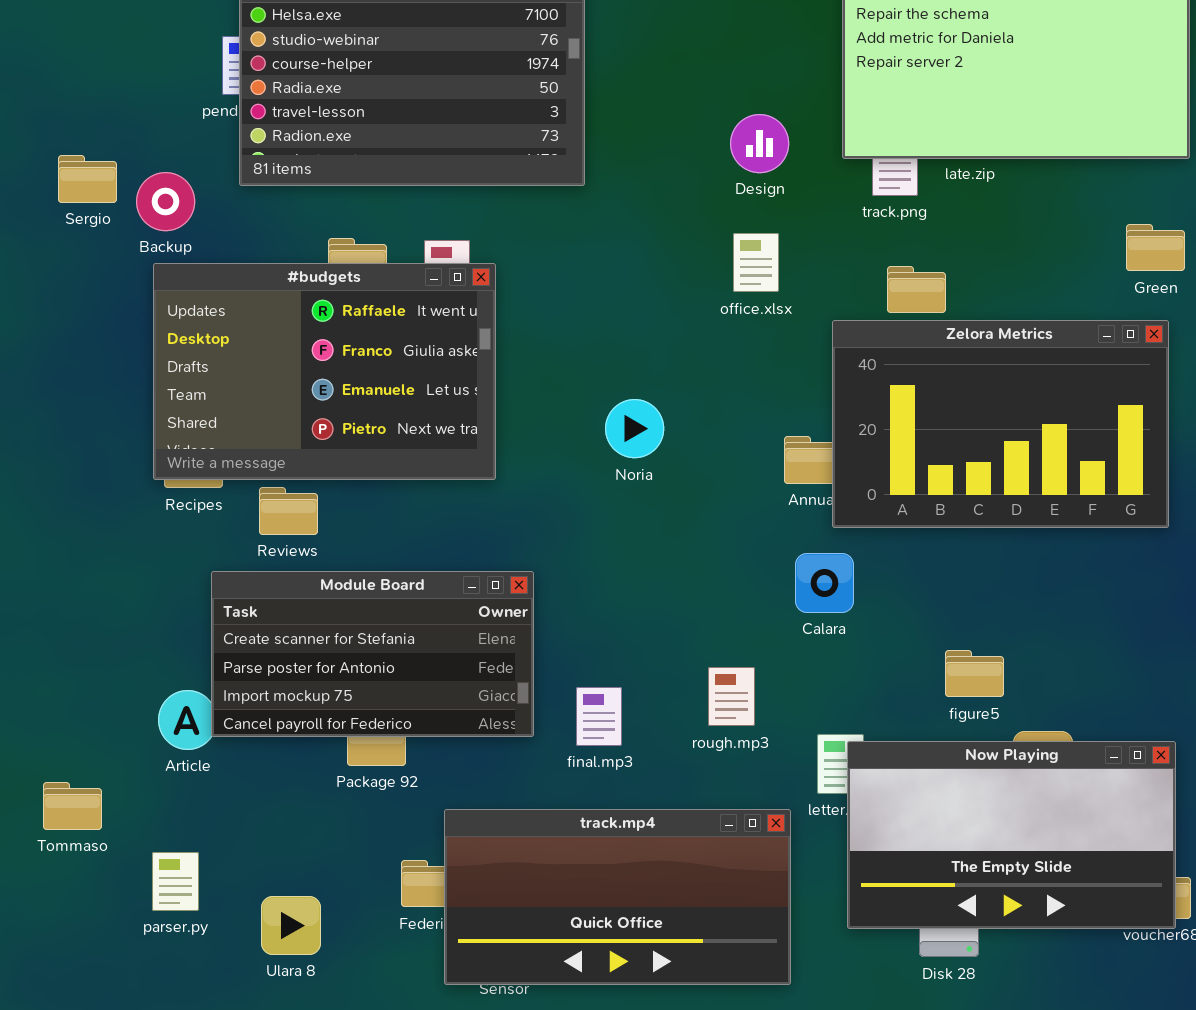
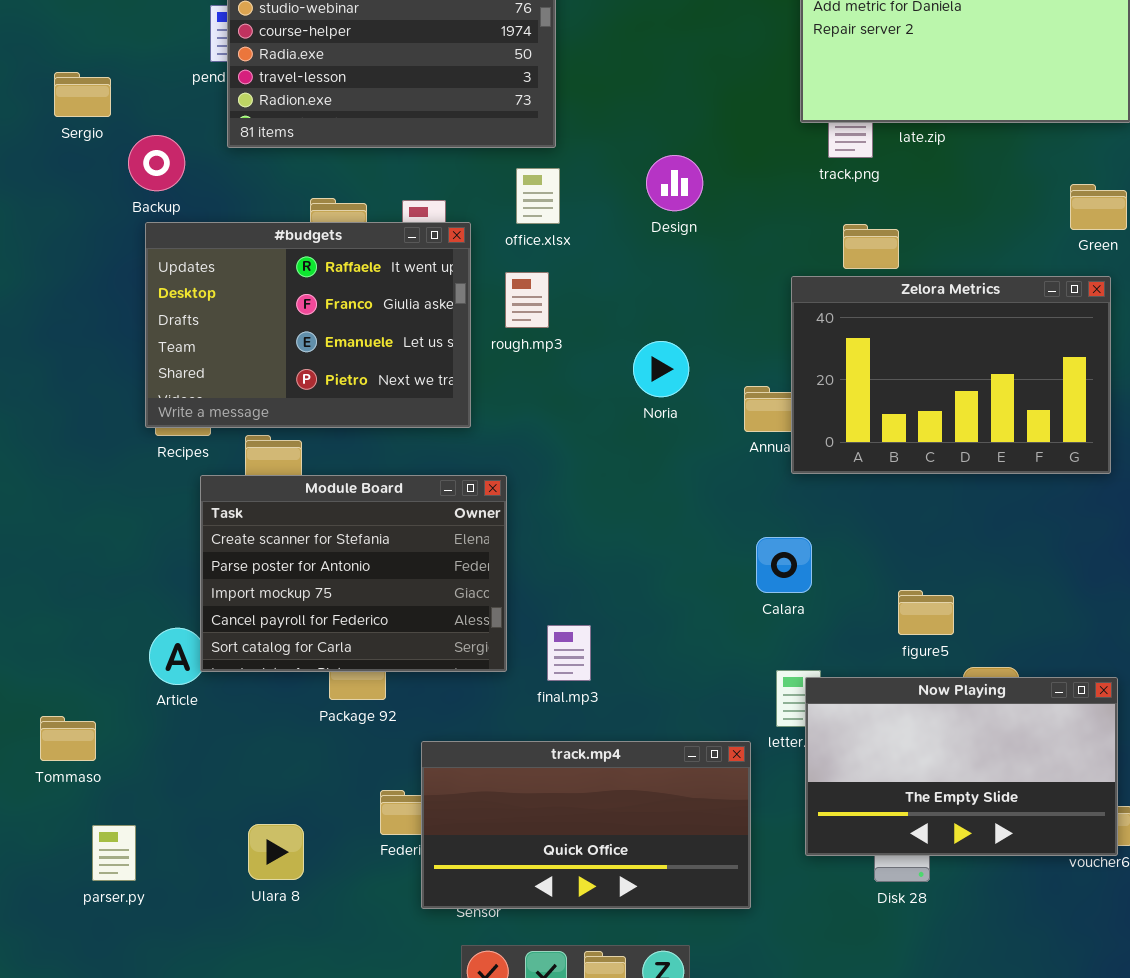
Design: [730,114,789,173] -> [646,155,703,211], moved
Sergio: [58,155,117,203] -> [54,72,111,117], moved
office.xlsx: [733,233,779,292] -> [516,168,560,224], moved
Noria: [605,399,664,458] -> [633,341,689,397], moved
Calara: [795,553,854,613] -> [756,537,812,593], moved
Module Board: [211,571,534,737] -> [200,475,507,672], resized
rough.mp3: [708,667,755,726] -> [505,272,549,328], moved
parser.py: [152,852,199,911] -> [92,825,136,881], moved

